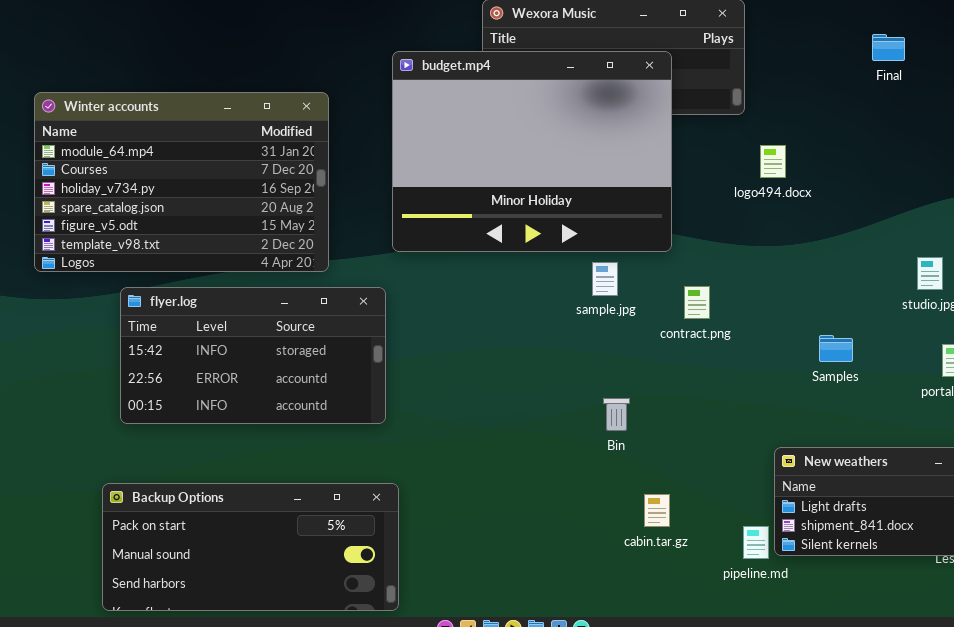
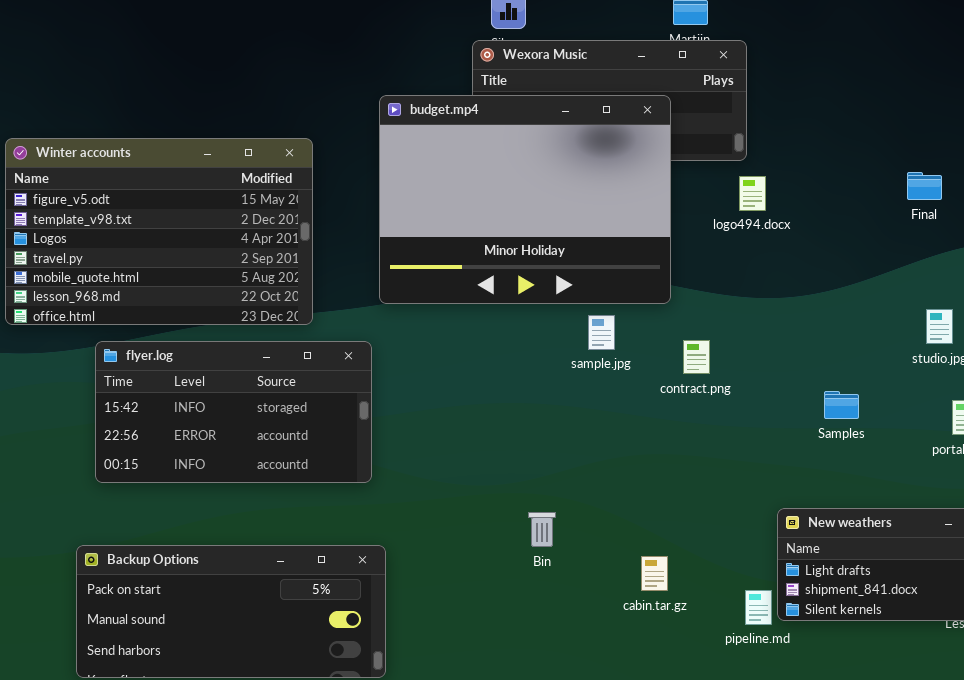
Final: [872,34,905,61] -> [907,172,942,200], moved
Winter accounts: [34,92,329,272] -> [5,138,313,325], scrolled down 4 rows
logo494.docx: [760,145,786,178] -> [739,176,766,211], moved
Bin: [603,398,630,431] -> [528,512,556,547], moved

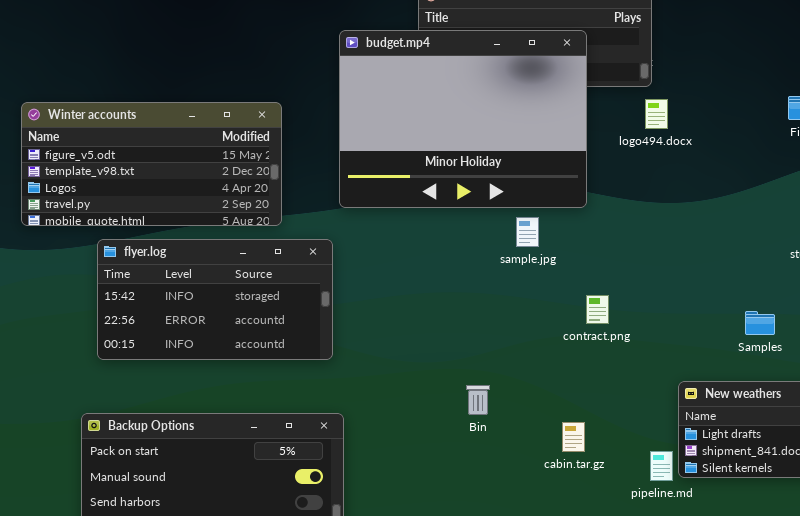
Winter accounts: [5,138,313,325] -> [21,102,282,226], resized
contract.png: [683,340,710,374] -> [586,295,609,324], moved
Samples: [824,391,859,419] -> [745,311,775,335], moved

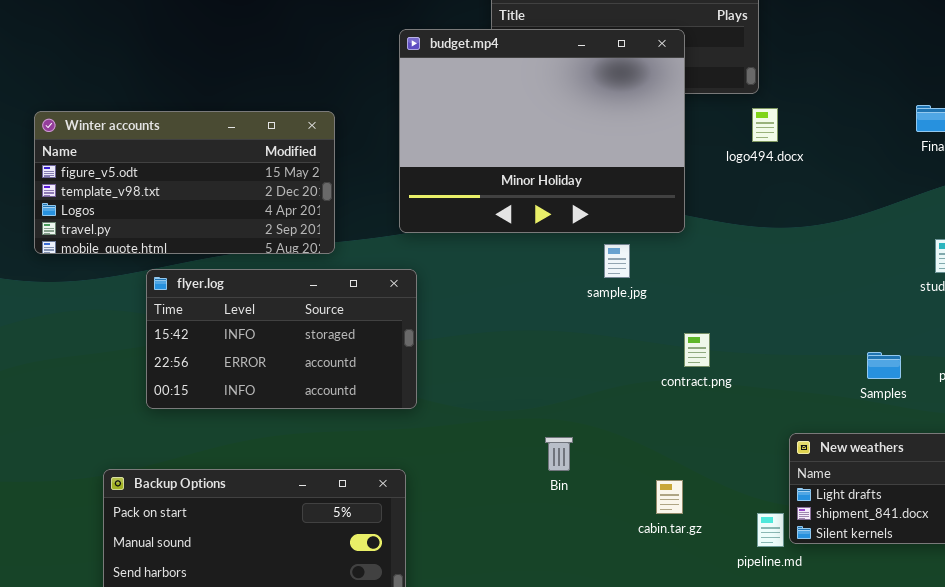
flyer.log: [97,239,333,360] -> [146,269,417,409], moved

